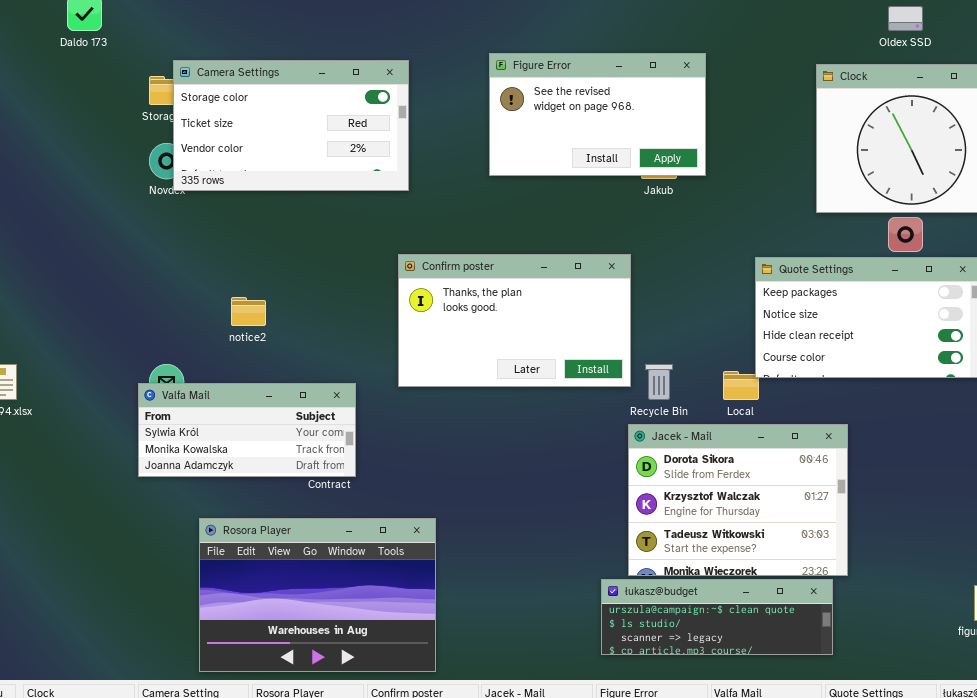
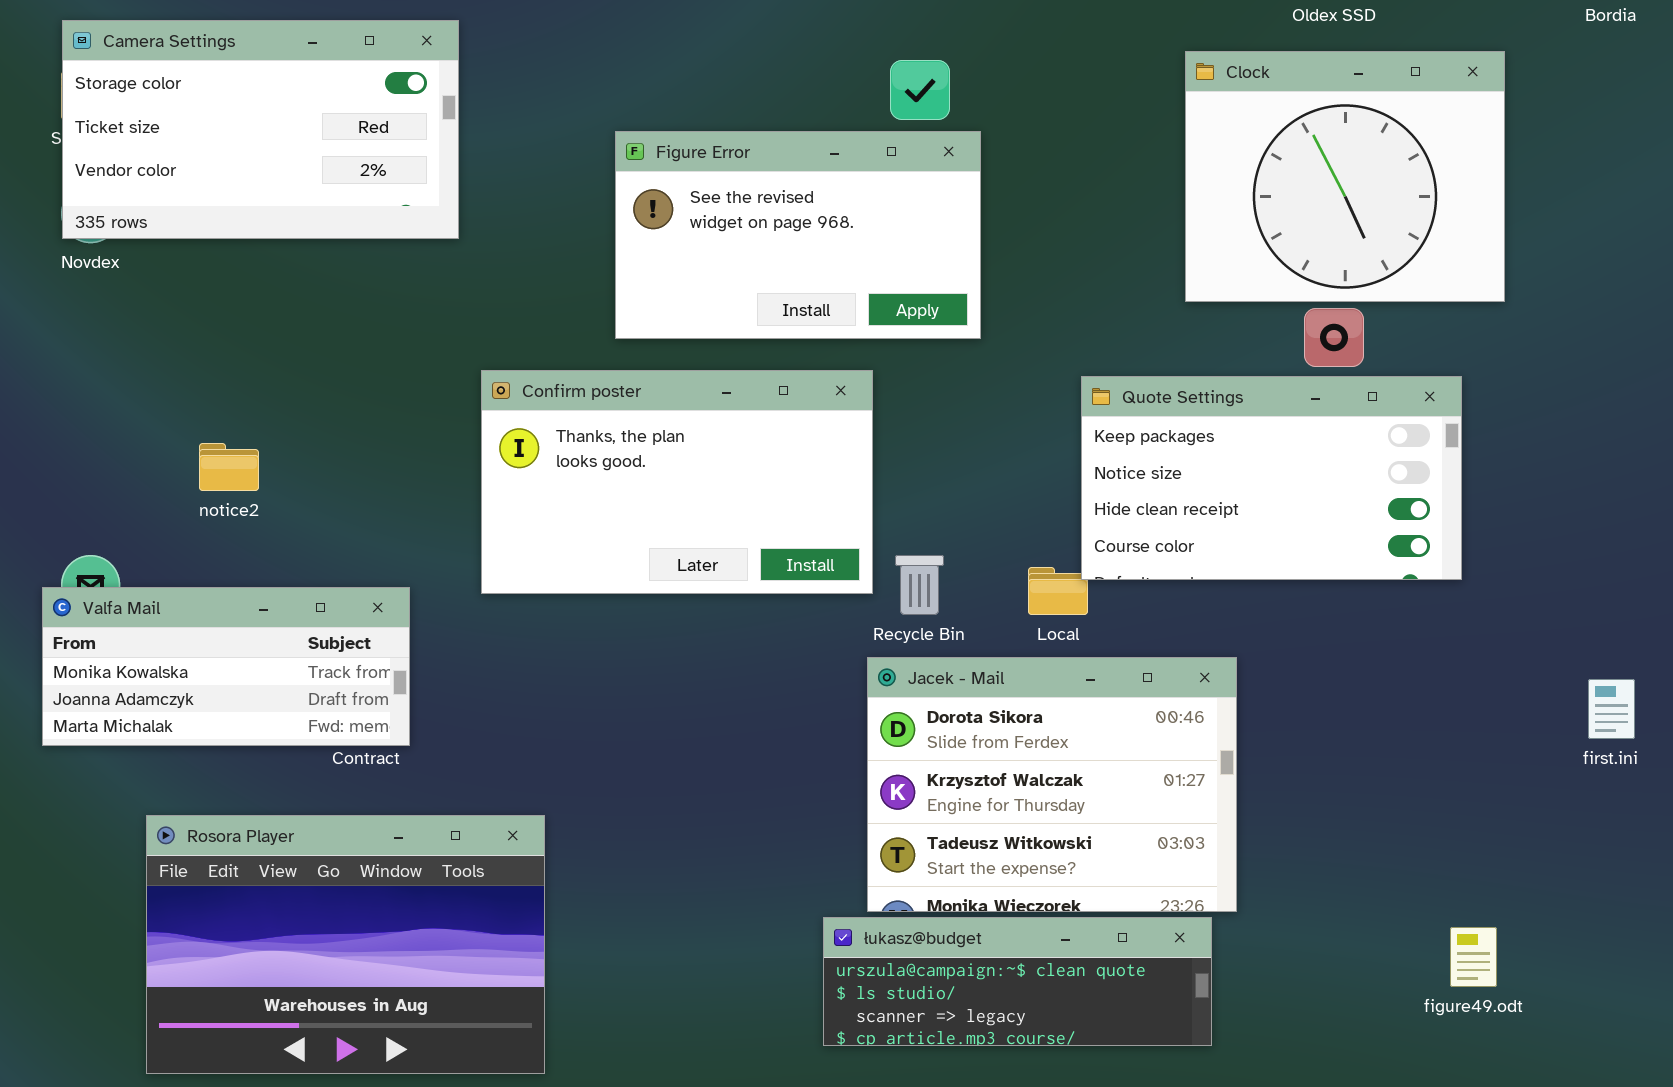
Figure Error: [489,53,706,176] -> [615,131,981,339], moved
Camera Settings: [173,60,409,191] -> [62,20,459,239], moved
Valfa Mail: [138,383,356,477] -> [42,587,410,746], scrolled down 1 row

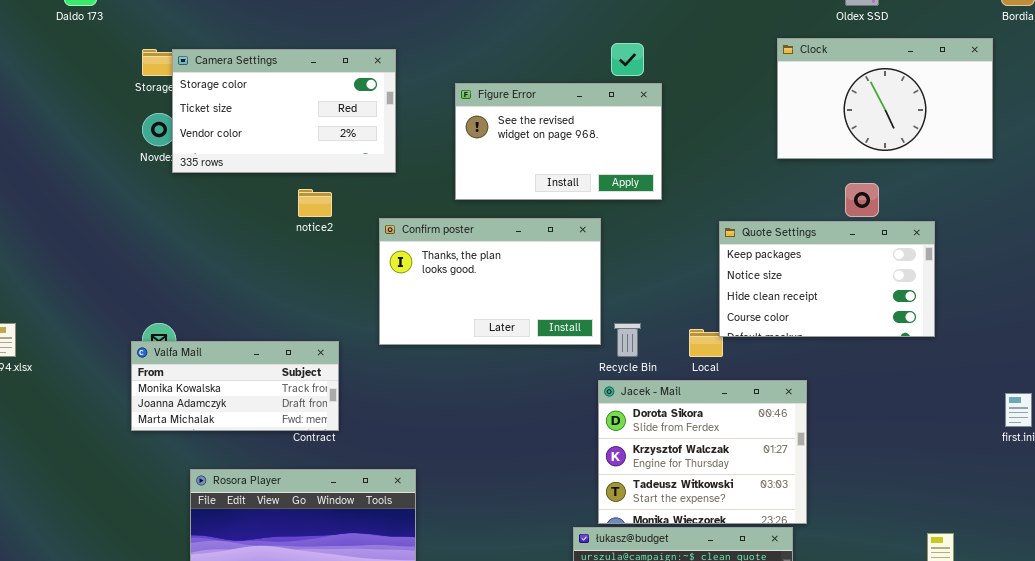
Camera Settings: [62,20,459,239] -> [172,49,396,173], moved
Clock: [1185,51,1505,302] -> [777,38,993,159], resized
notice2: [199,443,259,491] -> [298,189,332,217], moved

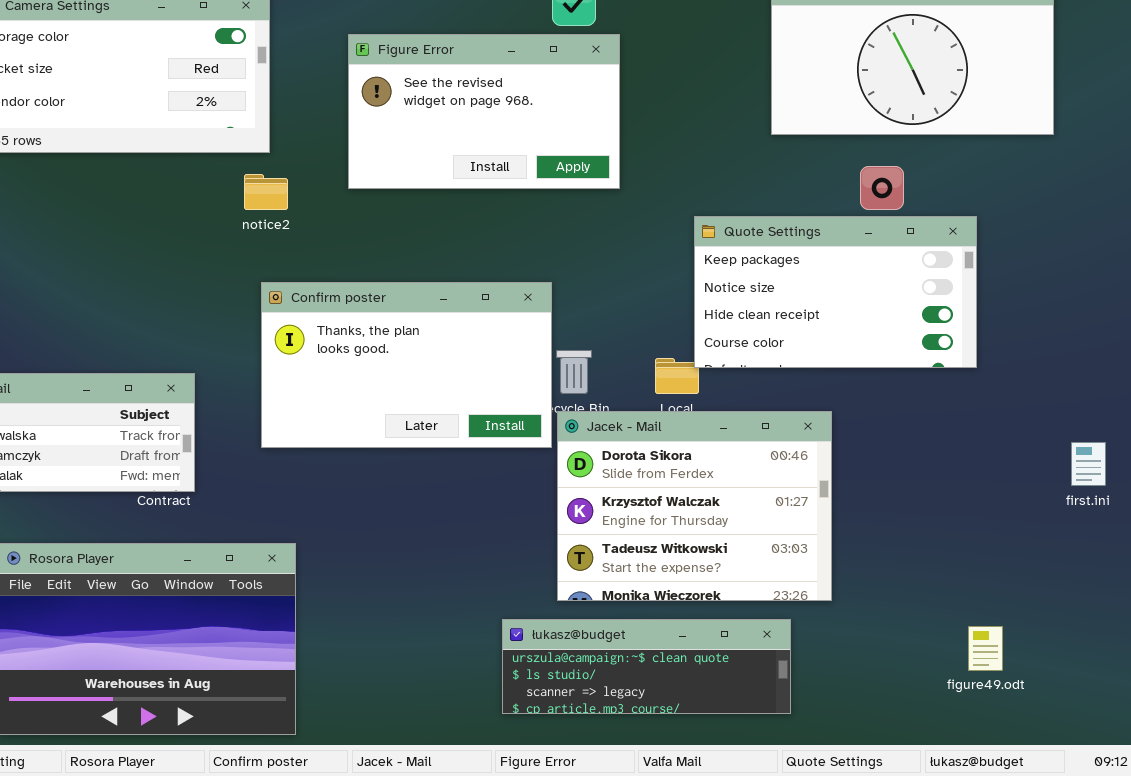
notice2: [298,189,332,217] -> [244,174,288,210], moved
Confirm poster: [379,218,601,345] -> [261,282,552,448], moved
Jacek - Mail: [598,380,807,524] -> [557,411,832,601], moved

